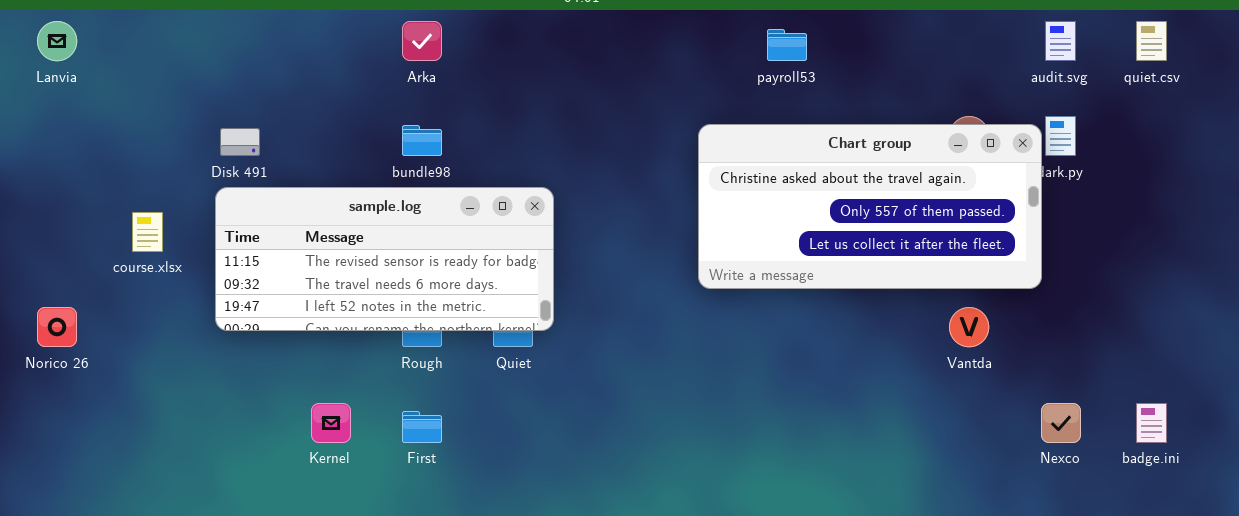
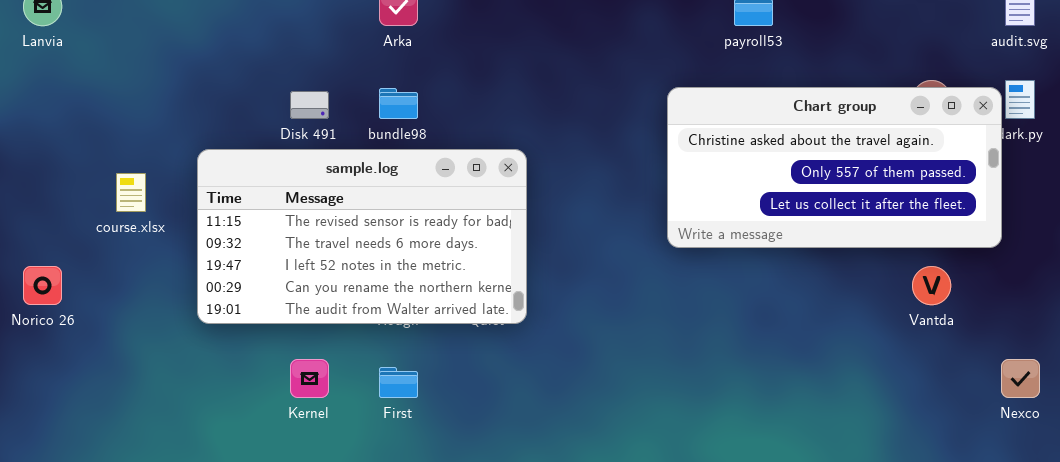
Disk 491: [220,128,260,156] -> [290,91,329,119], moved
sample.log: [215,187,554,331] -> [197,149,527,324], resized

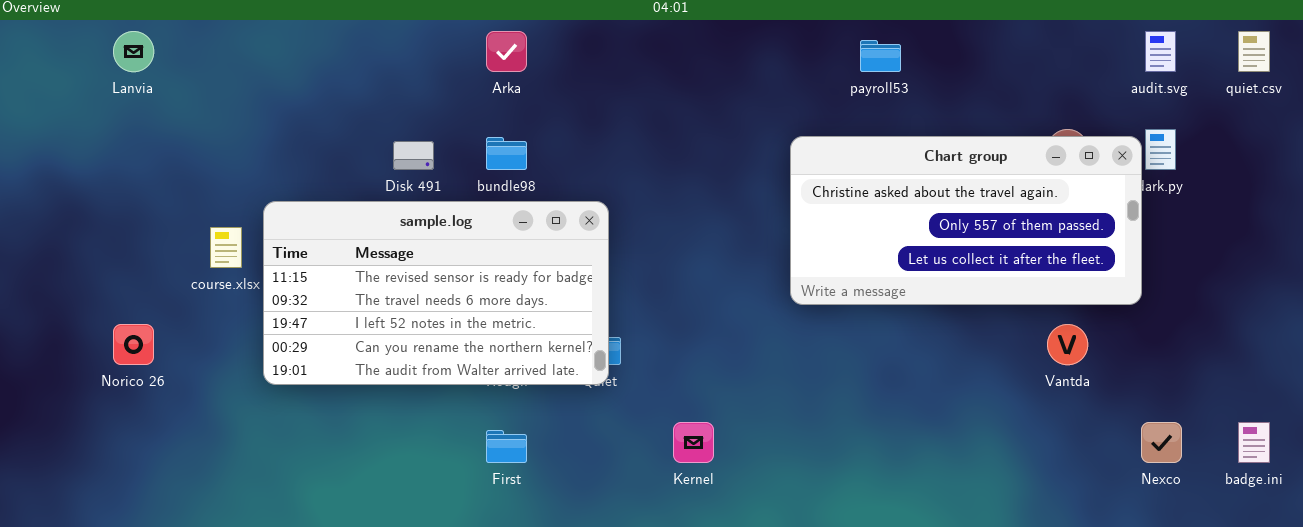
sample.log: [197,149,527,324] -> [263,201,609,385], moved
Kernel: [290,359,329,398] -> [673,422,714,463], moved

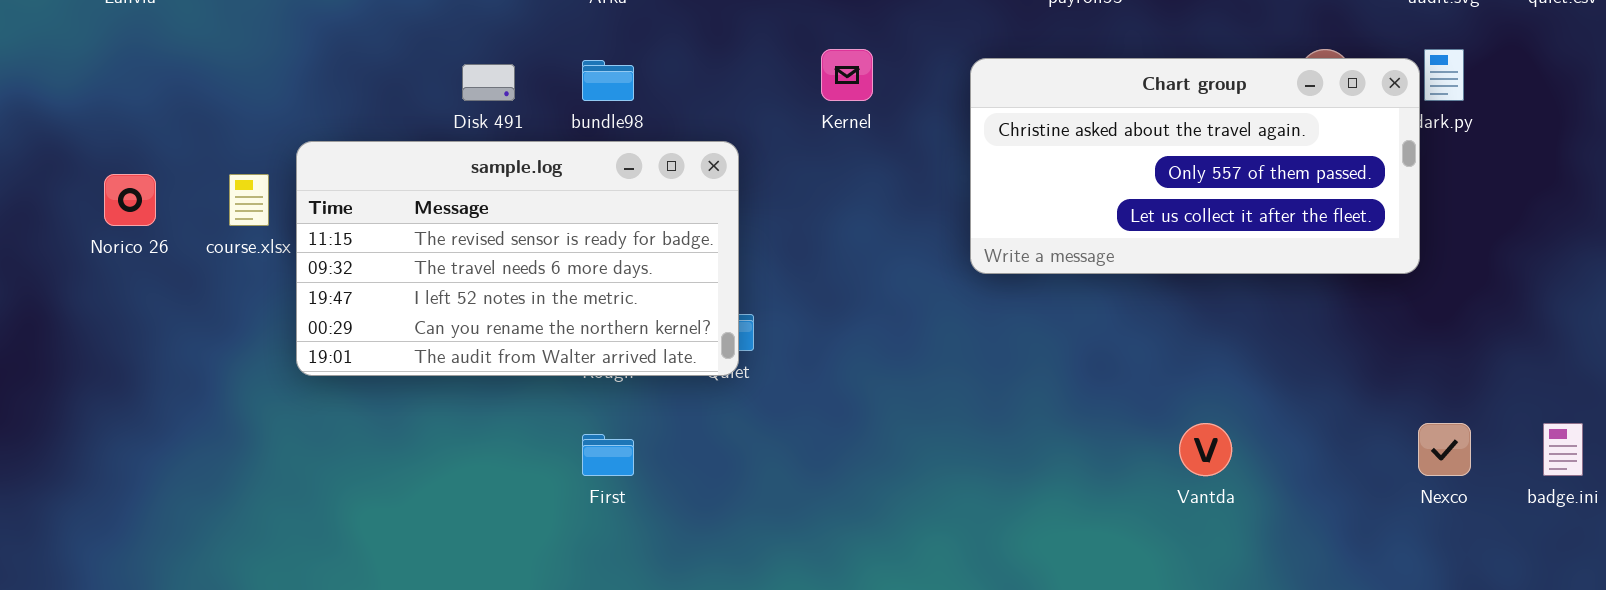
Norico 26: [113,324,154,365] -> [104,174,156,226], moved
Vantda: [1047,324,1088,365] -> [1179,423,1232,476], moved
Kernel: [673,422,714,463] -> [821,49,873,101], moved

